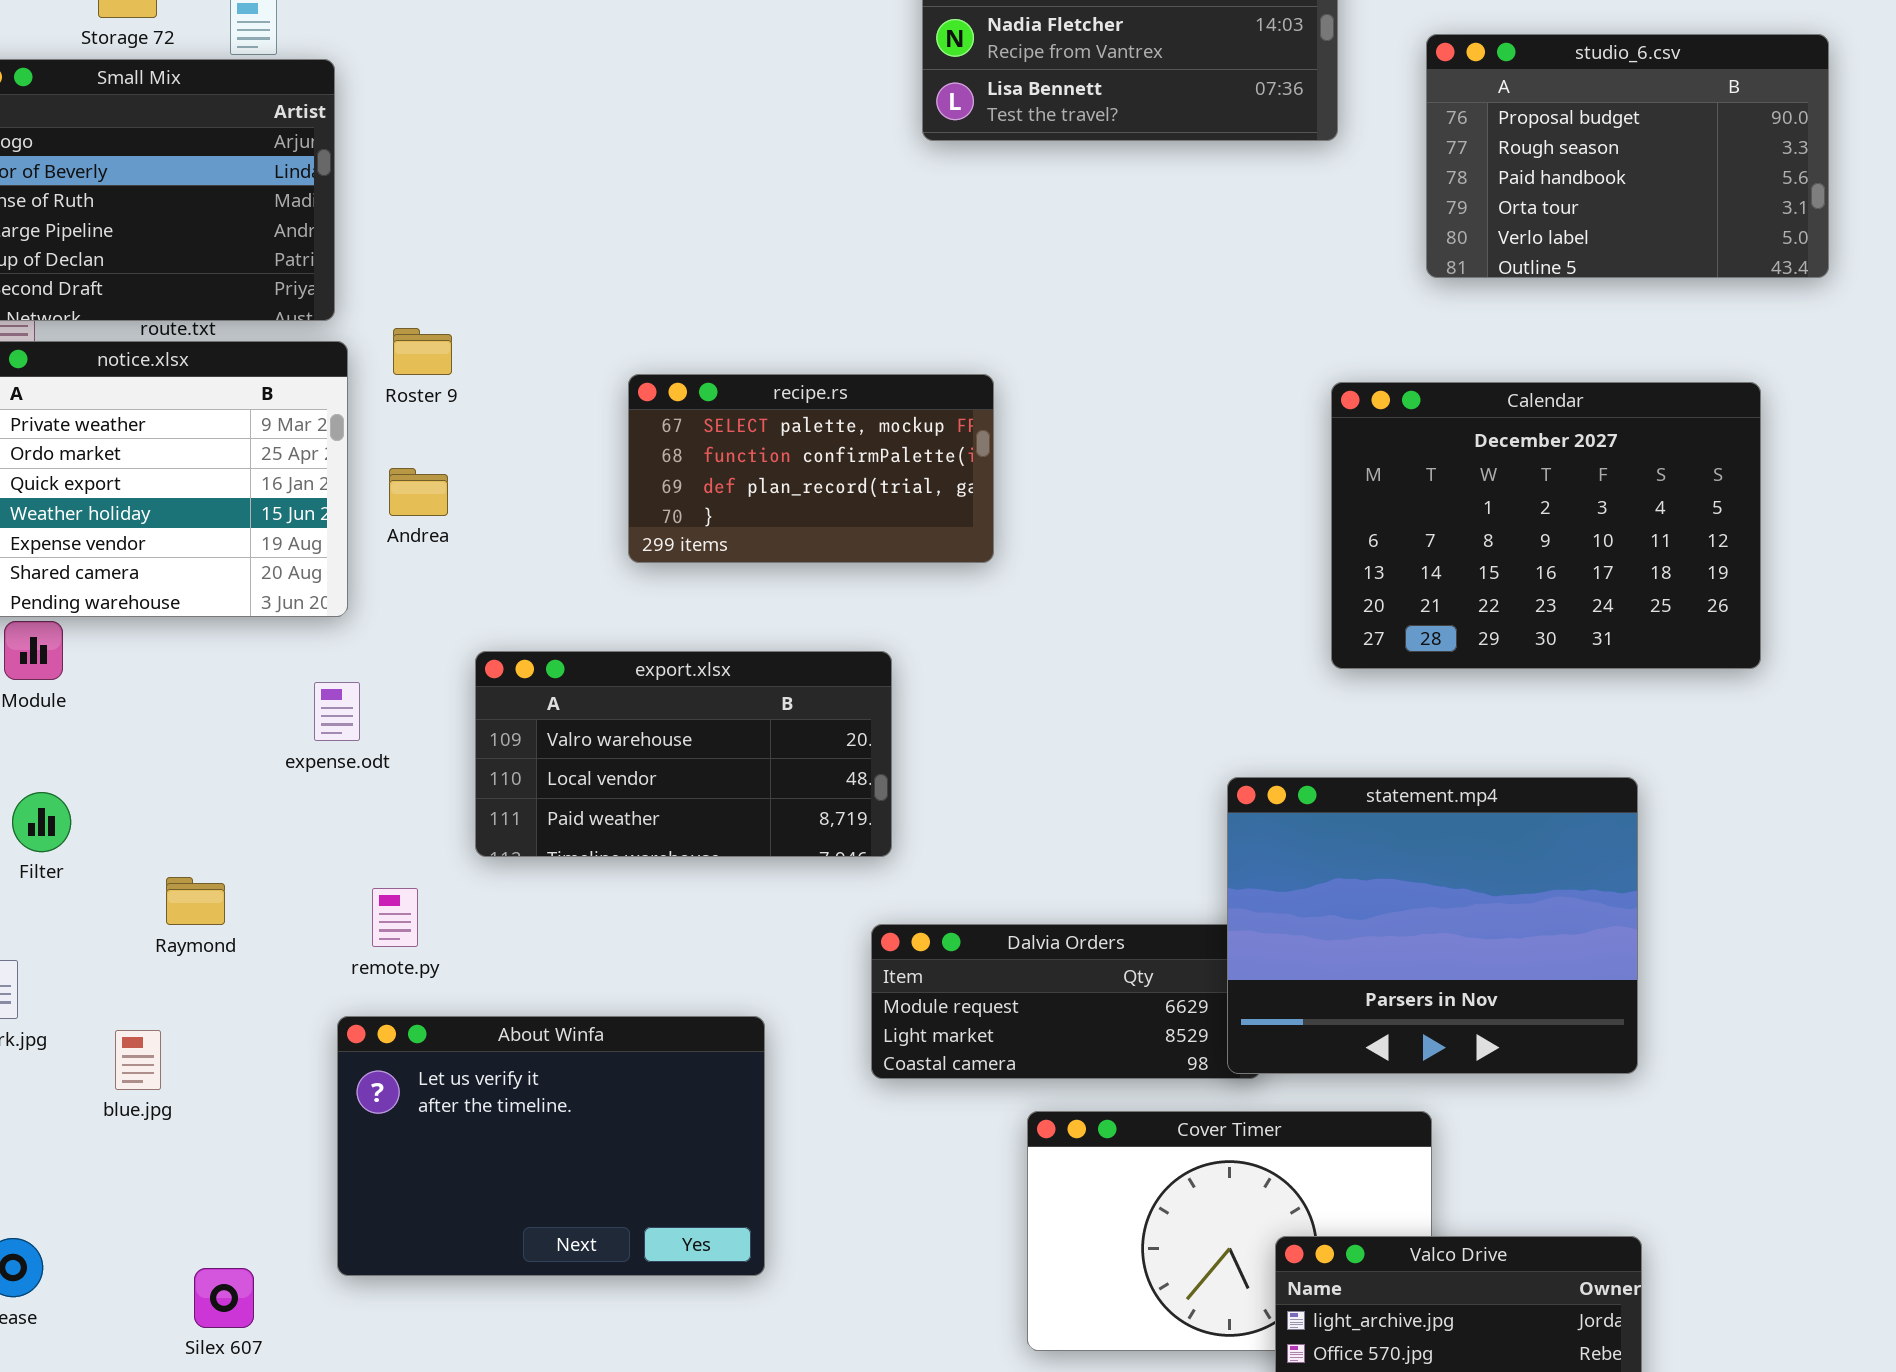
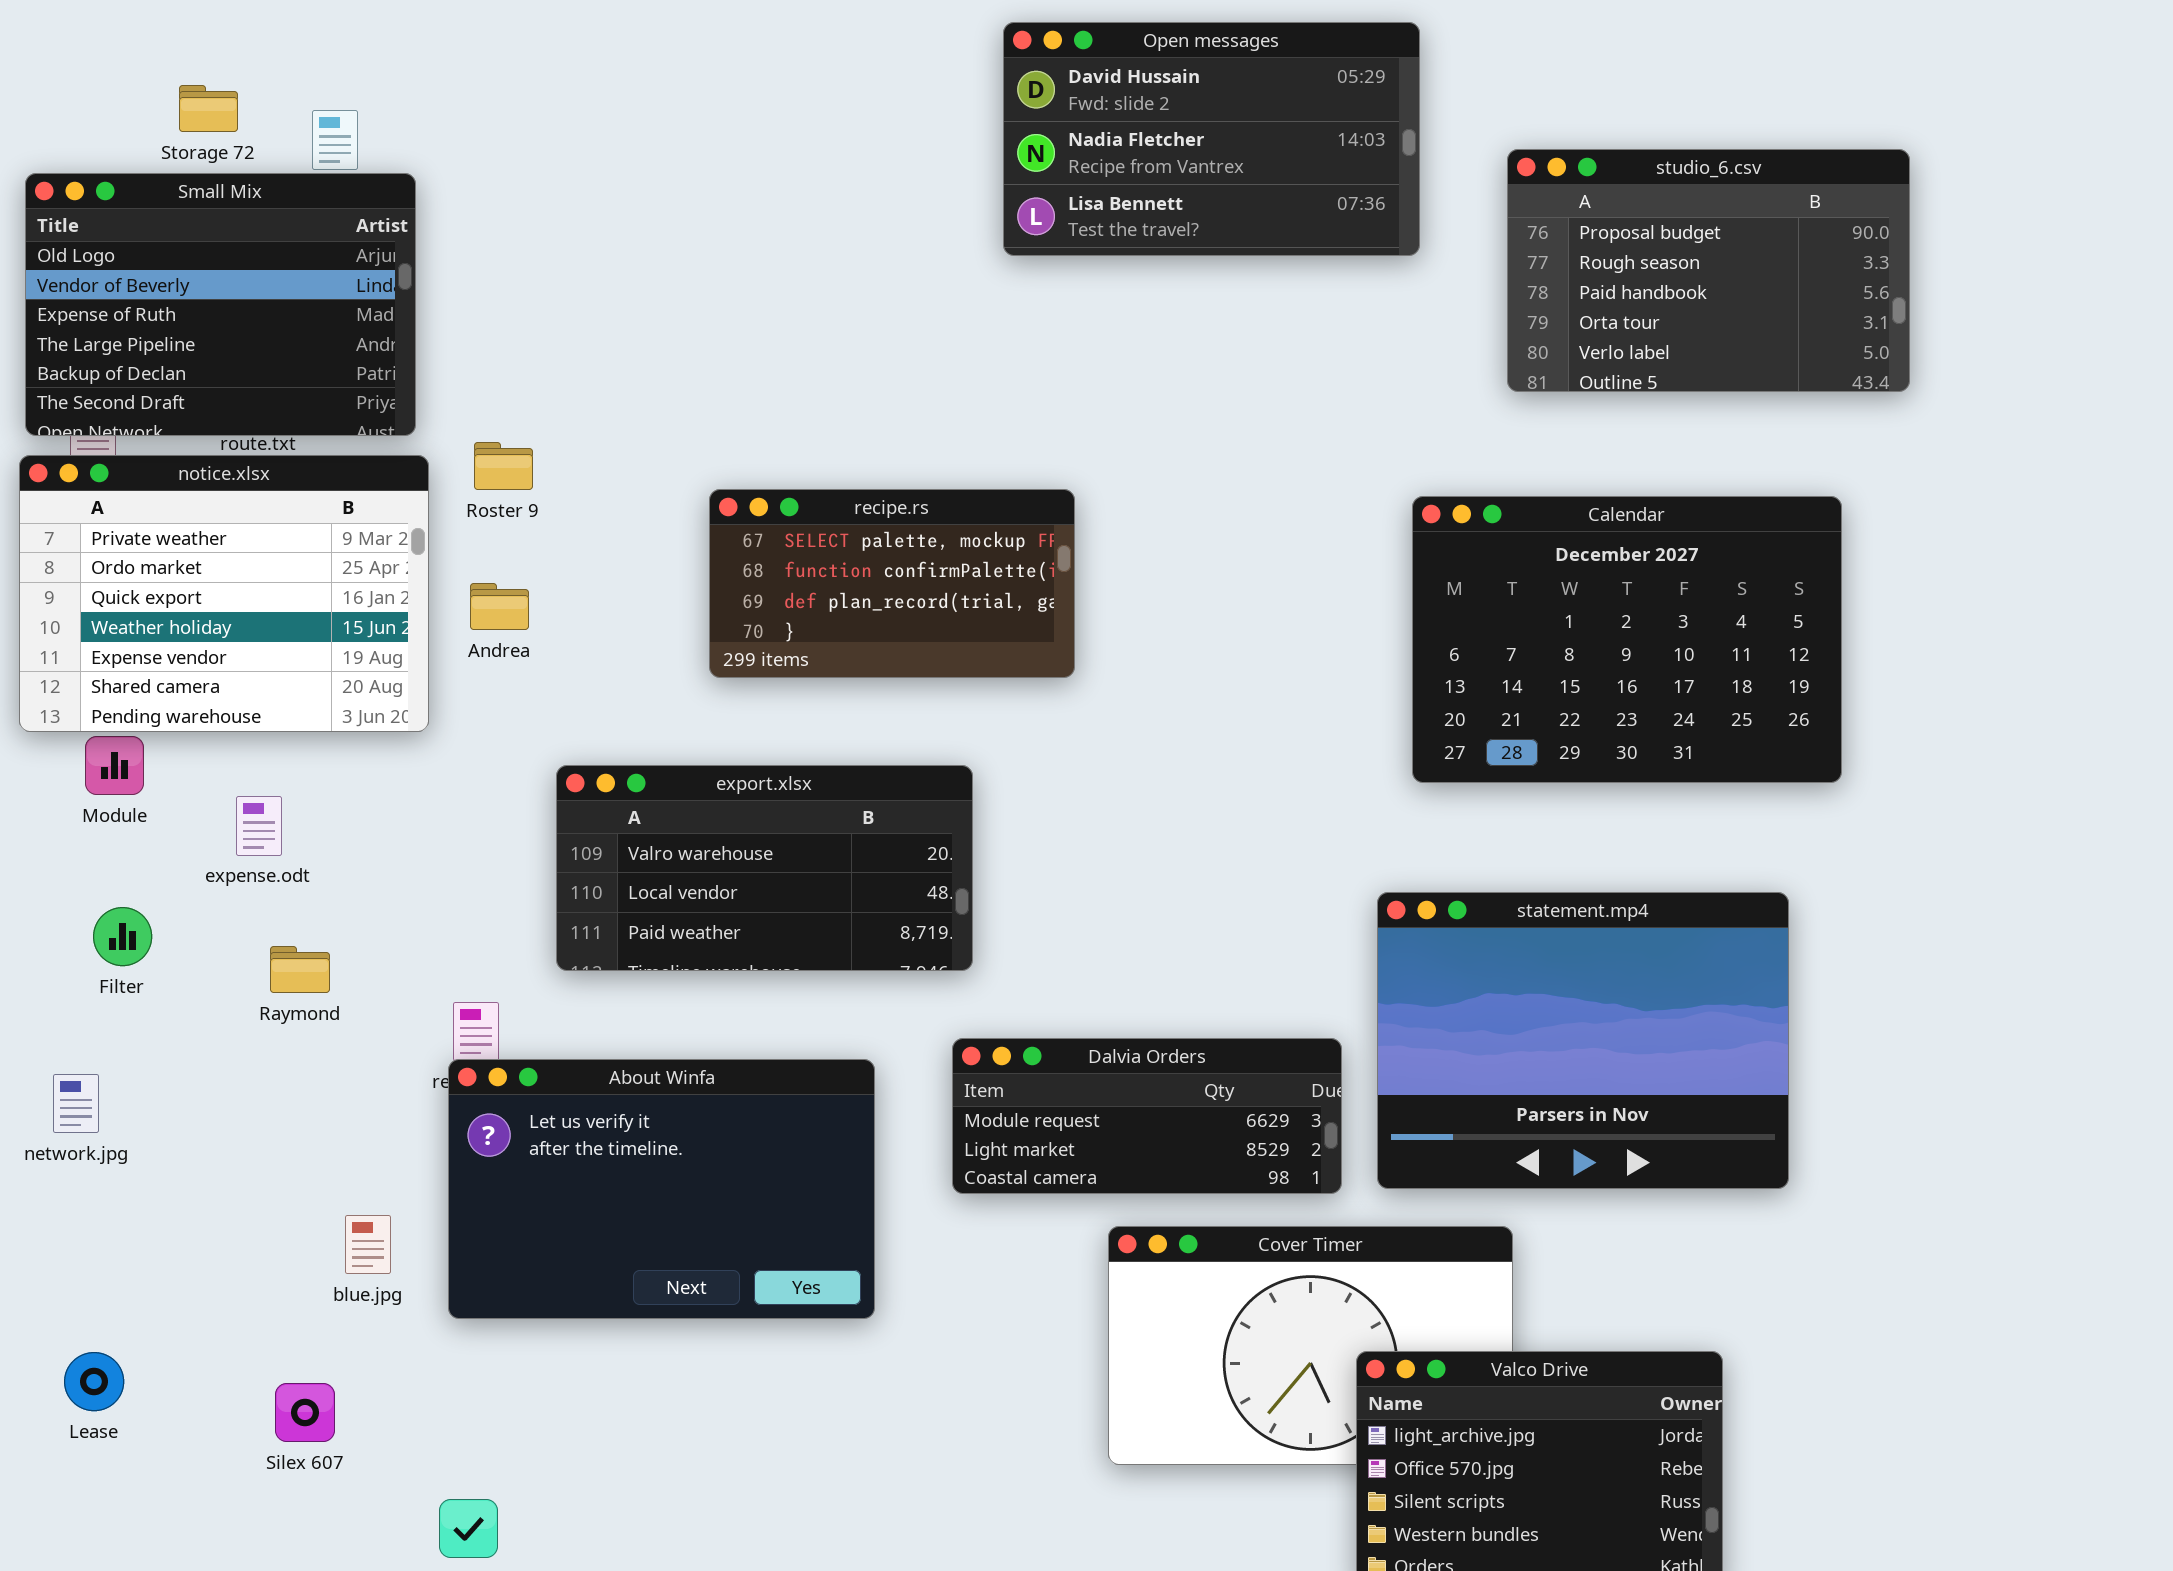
expense.odt: [314,682,360,741] -> [236,796,282,856], moved
statement.mp4: [1227,777,1638,1074] -> [1377,892,1789,1189], moved
Raymond: [166,877,225,925] -> [270,946,330,993], moved
About Winfa: [337,1016,765,1276] -> [448,1059,875,1319], moved
blue.jpg: [115,1030,161,1090] -> [345,1215,391,1274], moved

